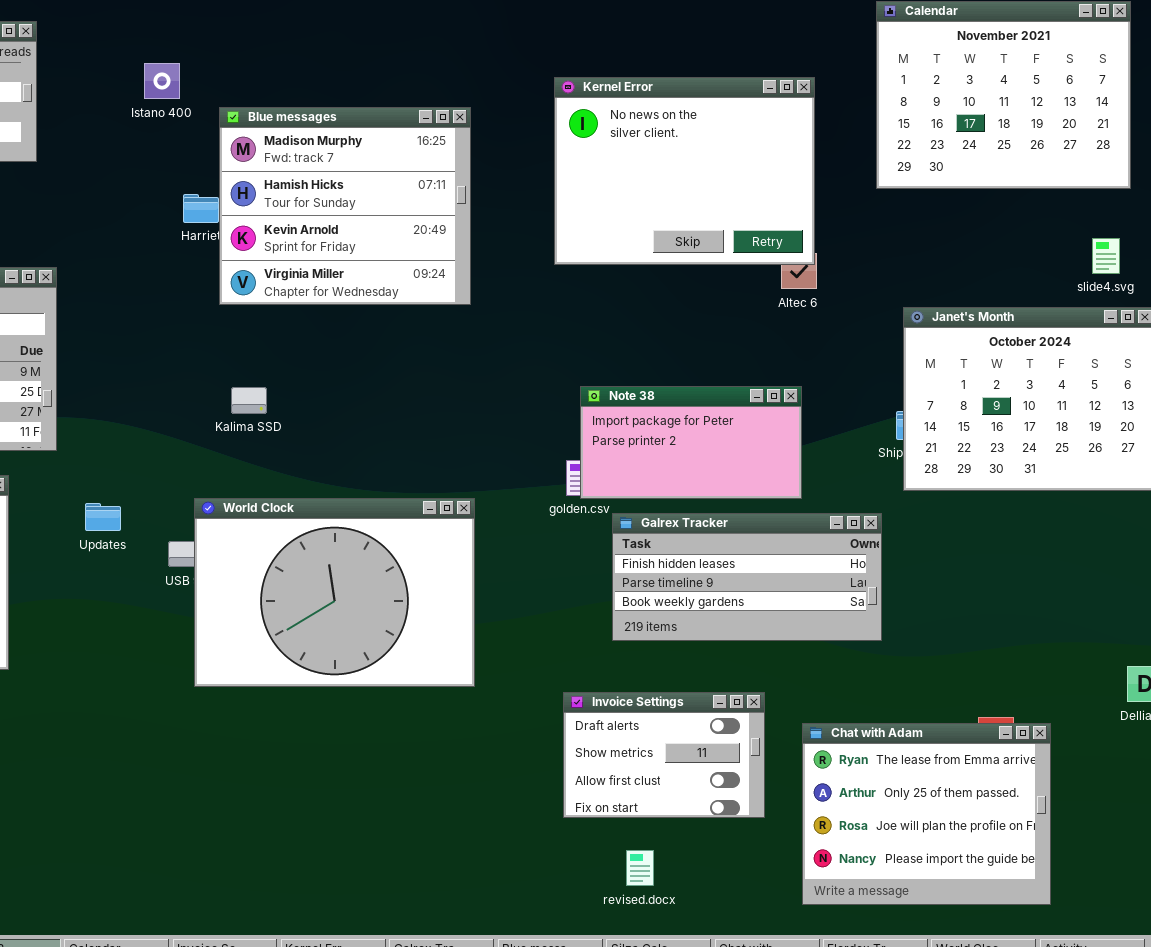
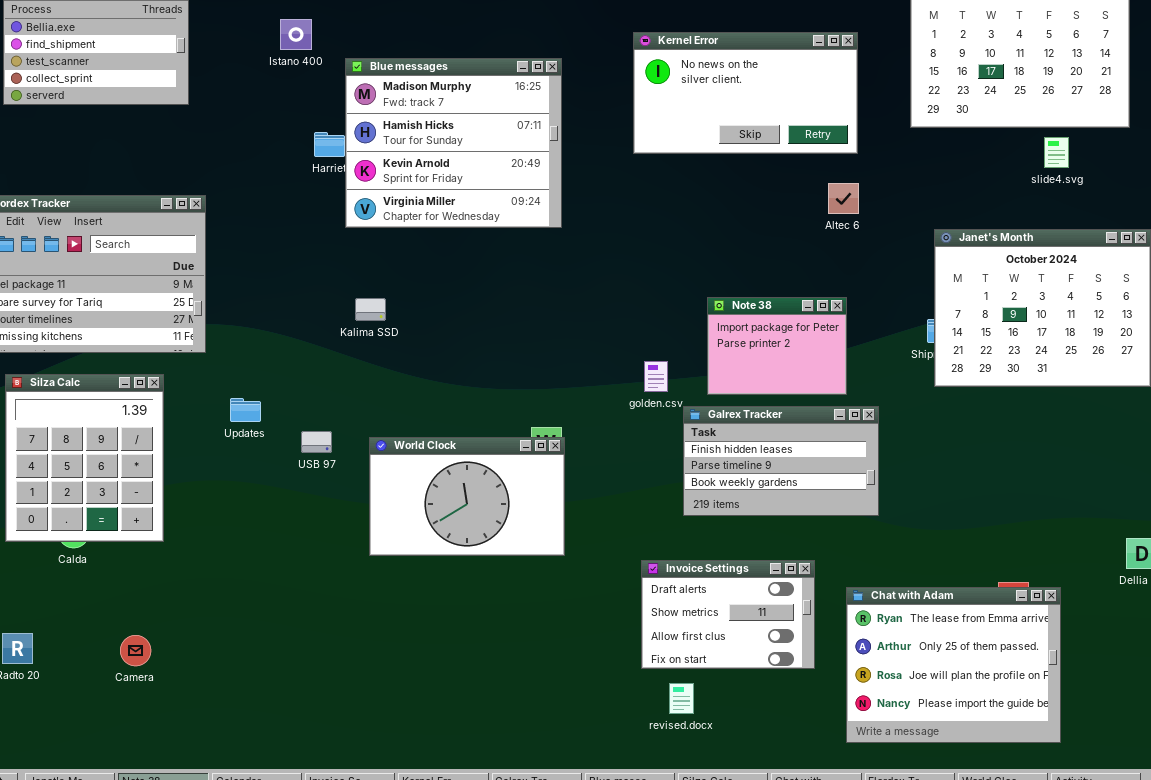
Kernel Error: [554,77,815,265] -> [633,32,858,154], resized
slide4.svg: [1092,238,1120,274] -> [1044,137,1069,168], moved
Note 38: [580,386,802,499] -> [707,297,847,395], resized
World Clock: [194,498,475,687] -> [369,437,565,556], resized
Galrex Tracker: [612,513,882,641] -> [683,406,879,516], resized
revised.docx: [626,850,654,886] -> [669,683,694,714], moved

